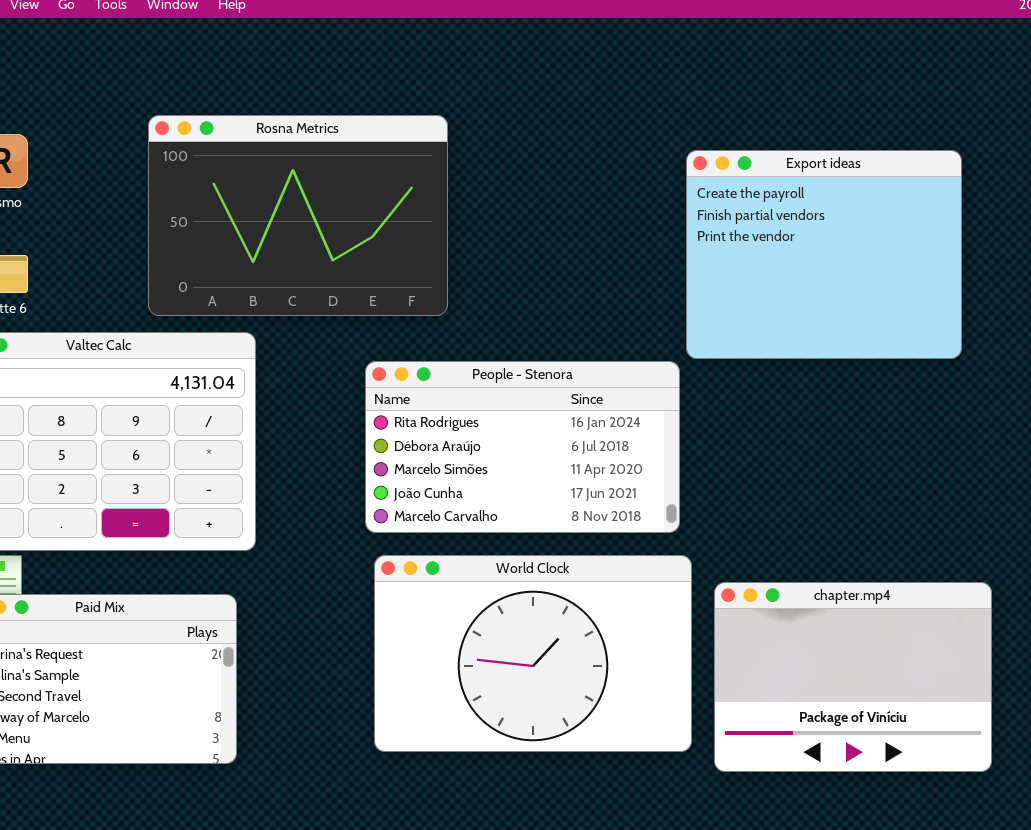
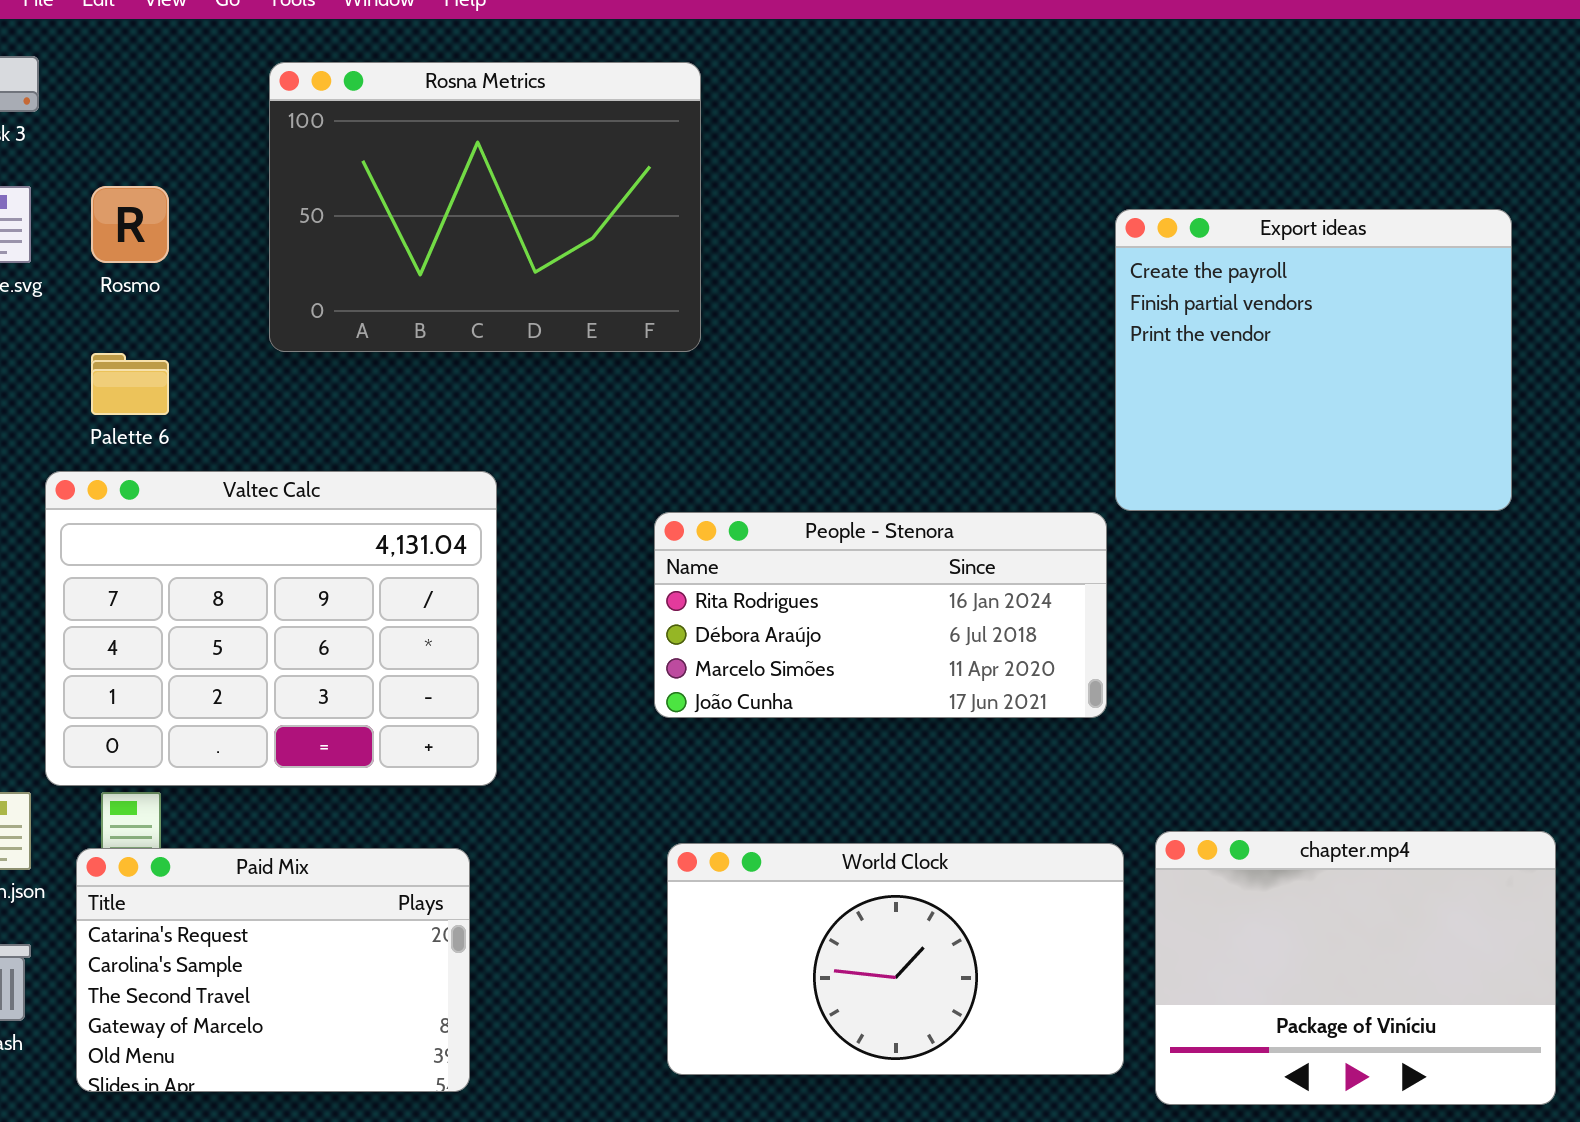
Rosna Metrics: [148,115,448,316] -> [269,62,701,352], moved
People - Stenora: [365,361,680,533] -> [654,512,1107,718], resized
World Clock: [374,555,692,752] -> [667,843,1124,1075], resized

